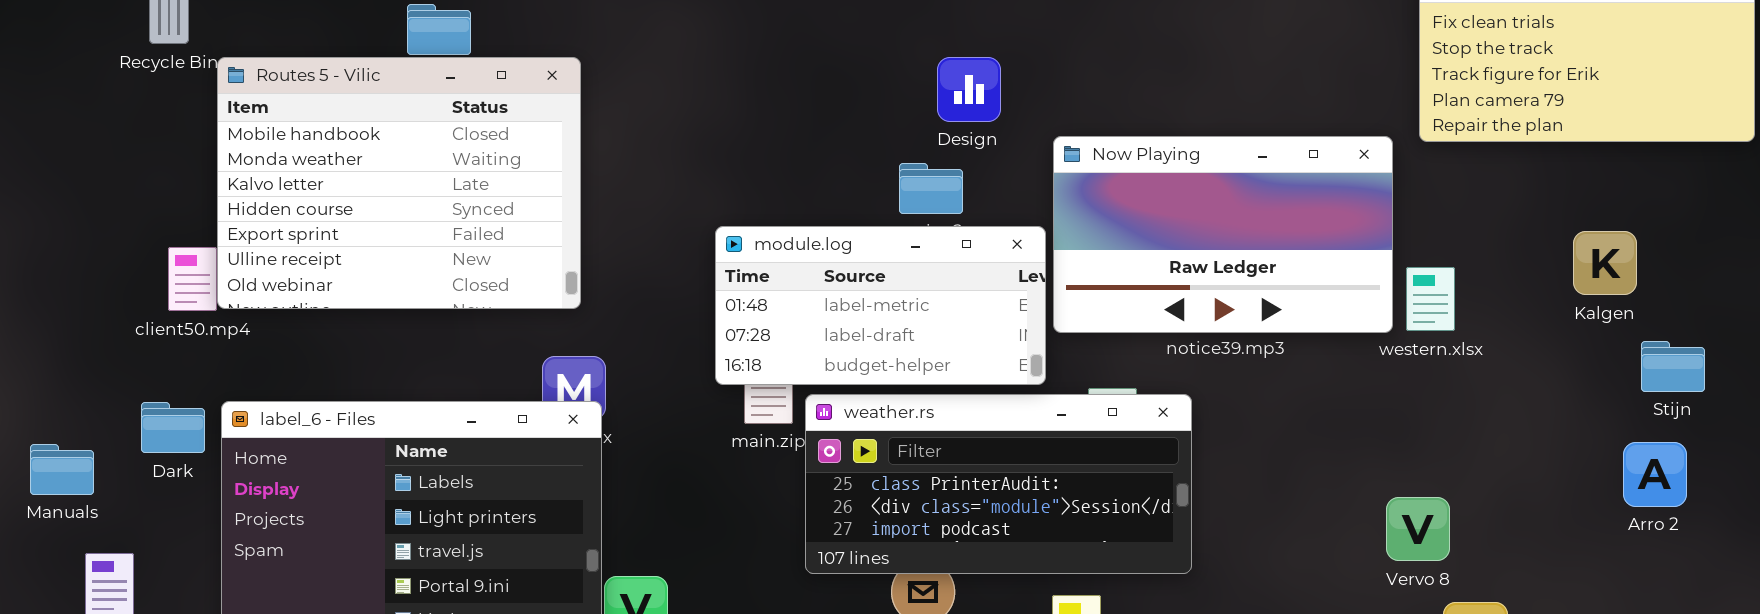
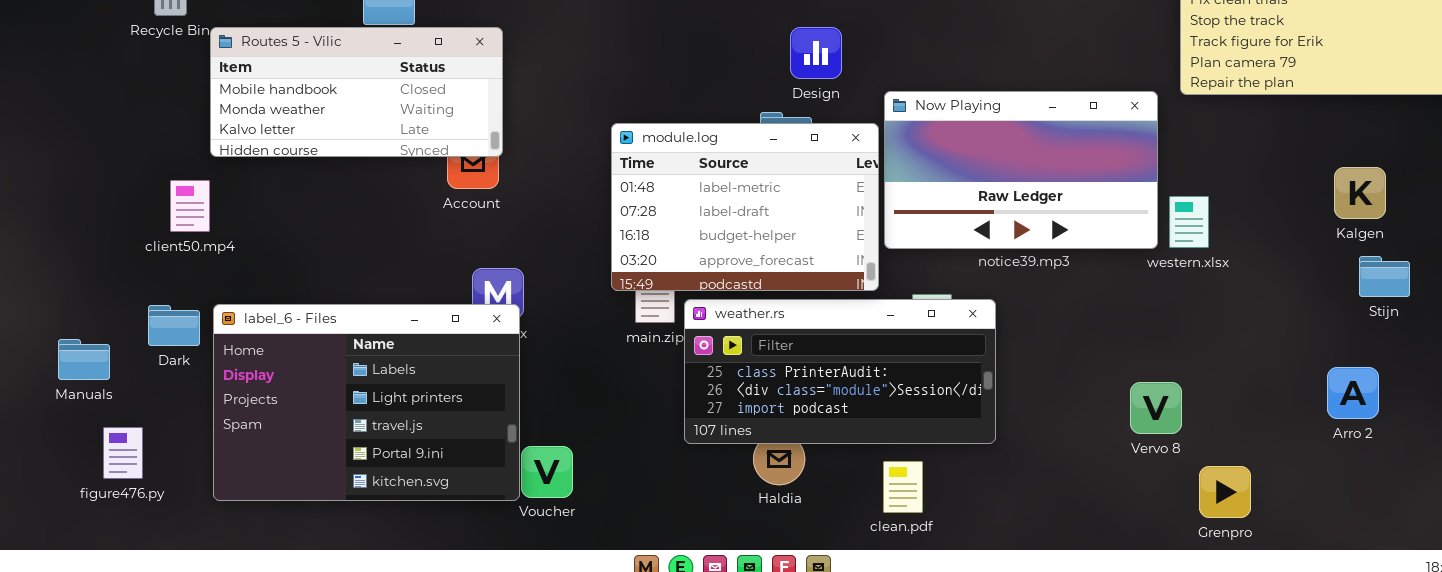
Routes 5 - Vilic: [217,57,581,309] -> [210,27,503,157], resized
module.log: [715,226,1046,385] -> [611,123,879,291], resized
Kalgen: [1573,231,1637,295] -> [1334,167,1386,219], moved
Arro 2: [1623,442,1687,507] -> [1327,367,1379,419], moved
Vervo 8: [1386,497,1450,561] -> [1130,382,1182,434], moved

